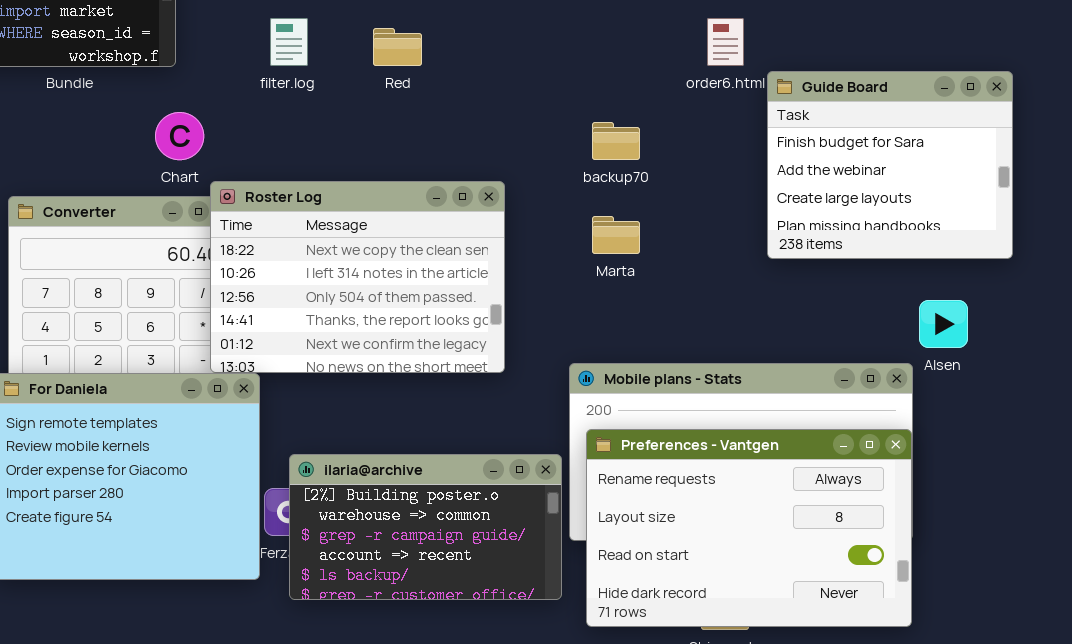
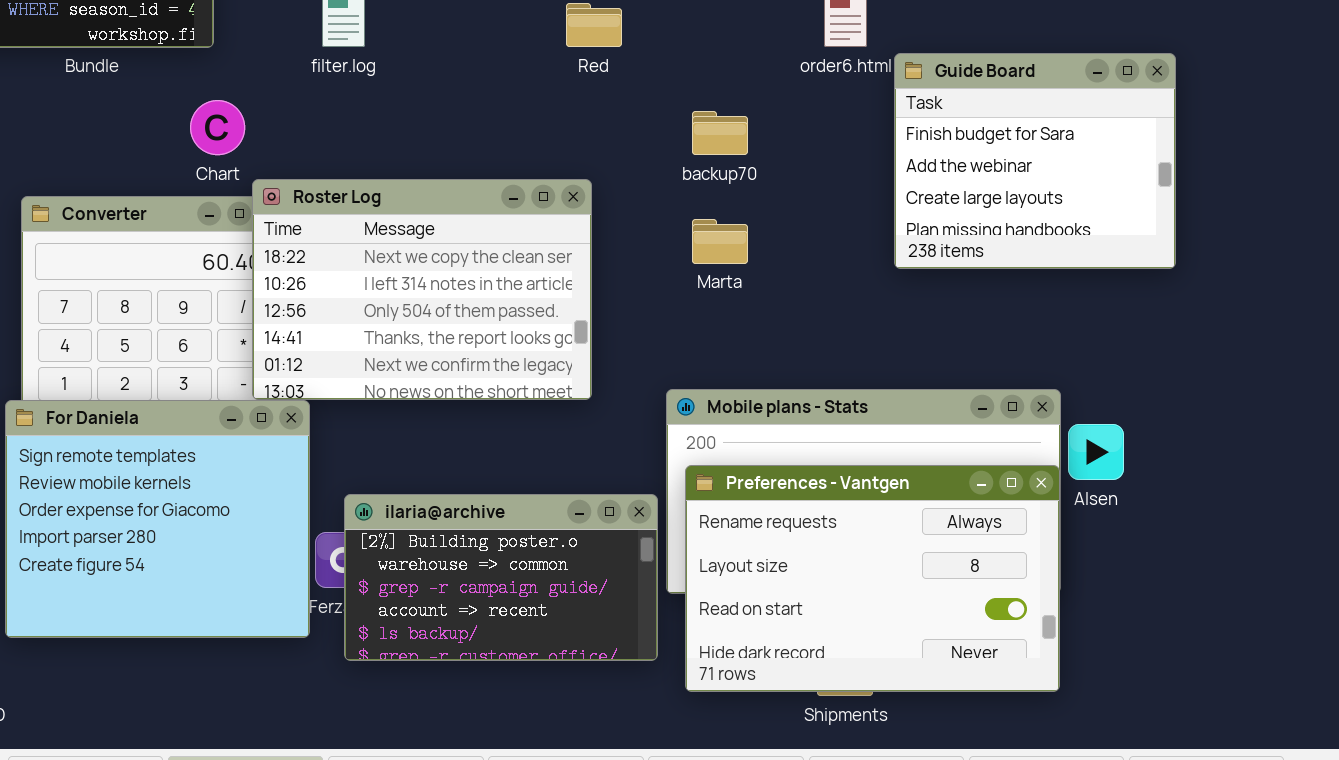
Red: [373,28,422,66] -> [566,3,622,47], moved
Alsen: [919,300,968,348] -> [1068,424,1124,480], moved

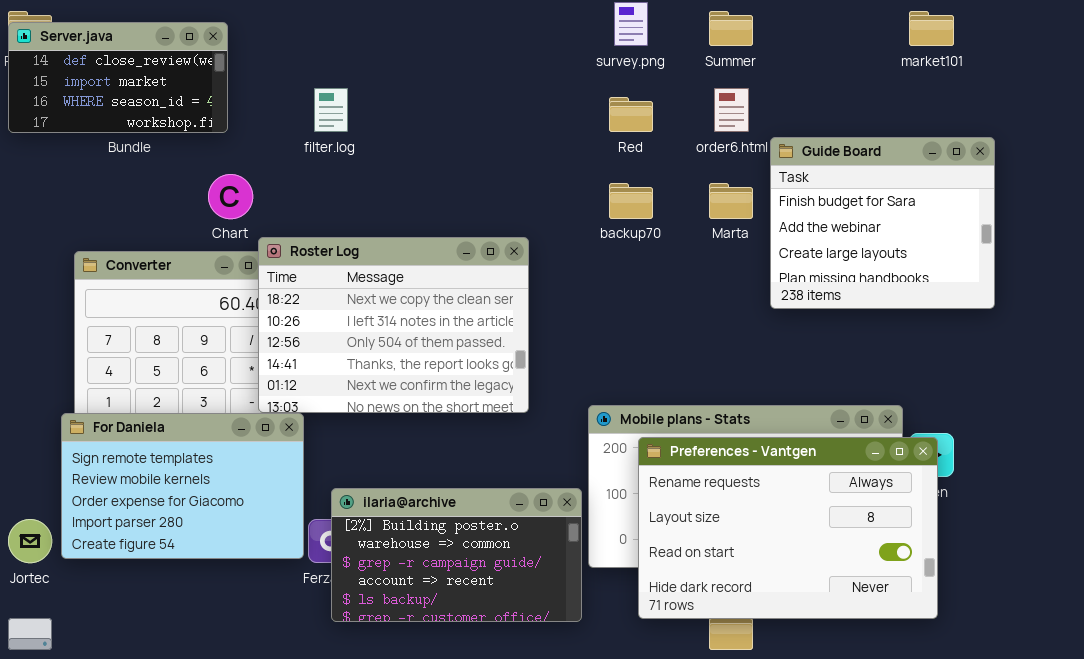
Red: [566,3,622,47] -> [609,97,653,132], moved
Marta: [692,219,748,264] -> [709,183,753,219], moved
For Daniela: [5,400,310,638] -> [61,413,304,559], resized
Preferences - Vantgen: [685,465,1060,692] -> [638,437,938,619], moved

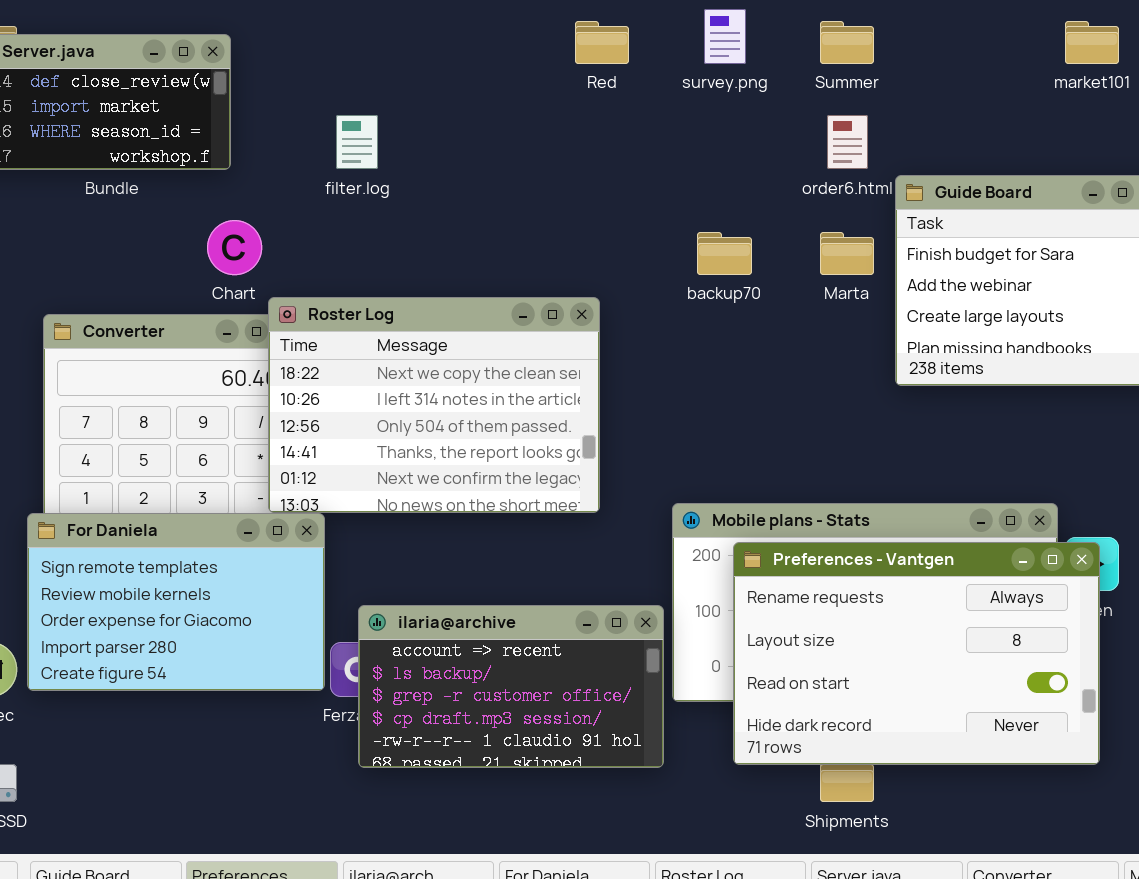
Red: [609,97,653,132] -> [575,21,629,64], moved
ilaria@archive: [331,488,582,622] -> [358,605,664,768], scrolled down 3 rows

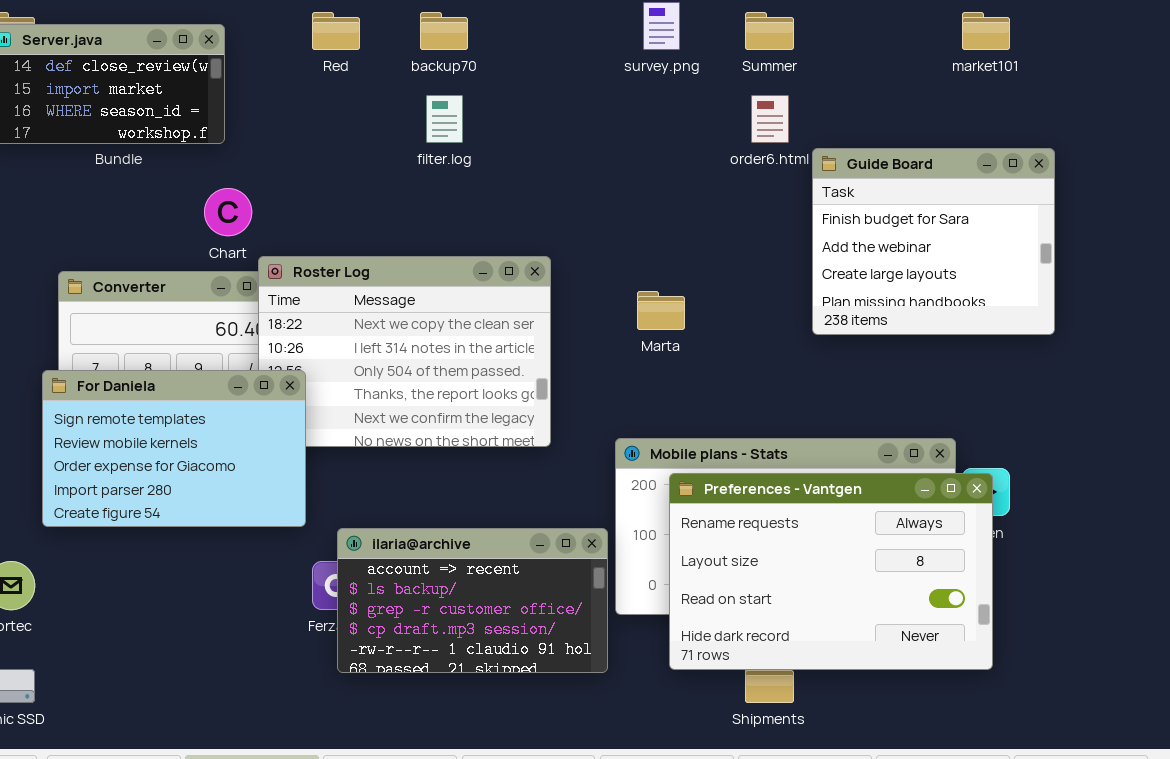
Red: [575,21,629,64] -> [312,12,360,50], moved
filter.log: [336,115,378,169] -> [426,95,463,143], moved
backup70: [697,232,752,275] -> [420,12,468,50], moved
Marta: [820,232,874,275] -> [637,291,685,330], moved
For Daniela: [27,513,325,691] -> [42,370,306,527], moved

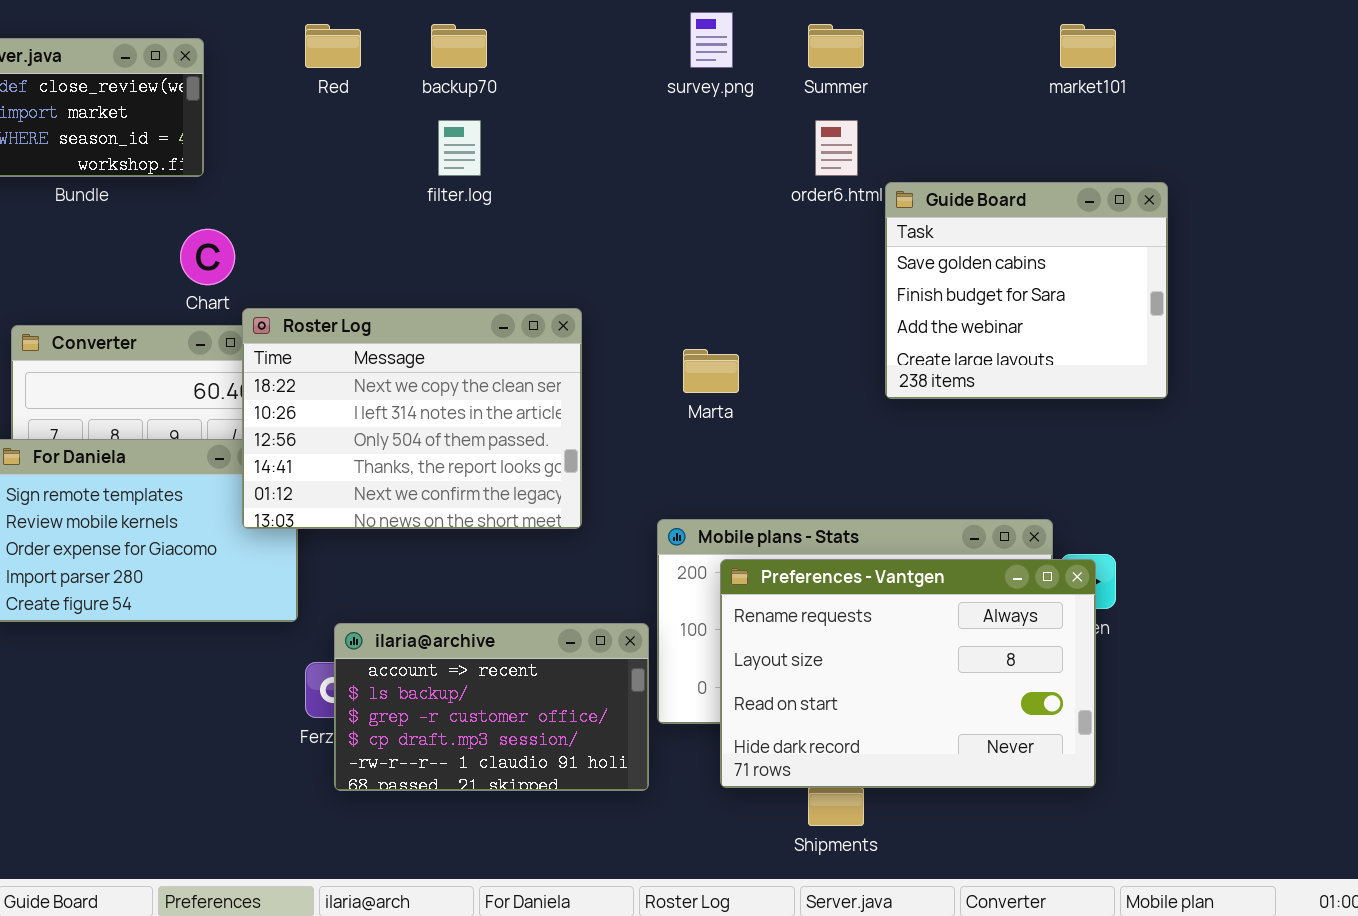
Guide Board: [812,148,1055,335] -> [885,182,1168,399], scrolled up 1 row
Roster Log: [258,256,551,447] -> [242,308,582,529], raised

